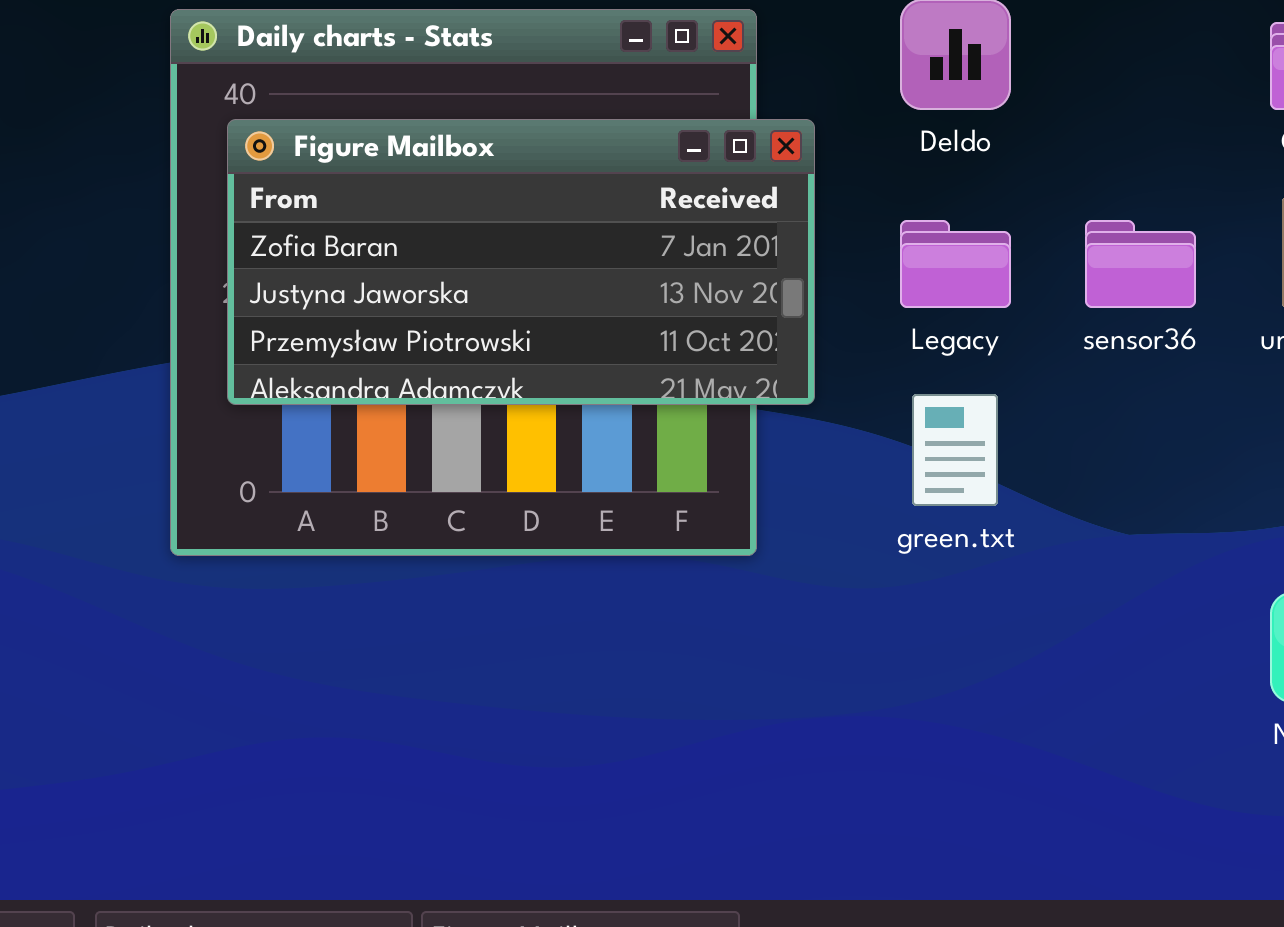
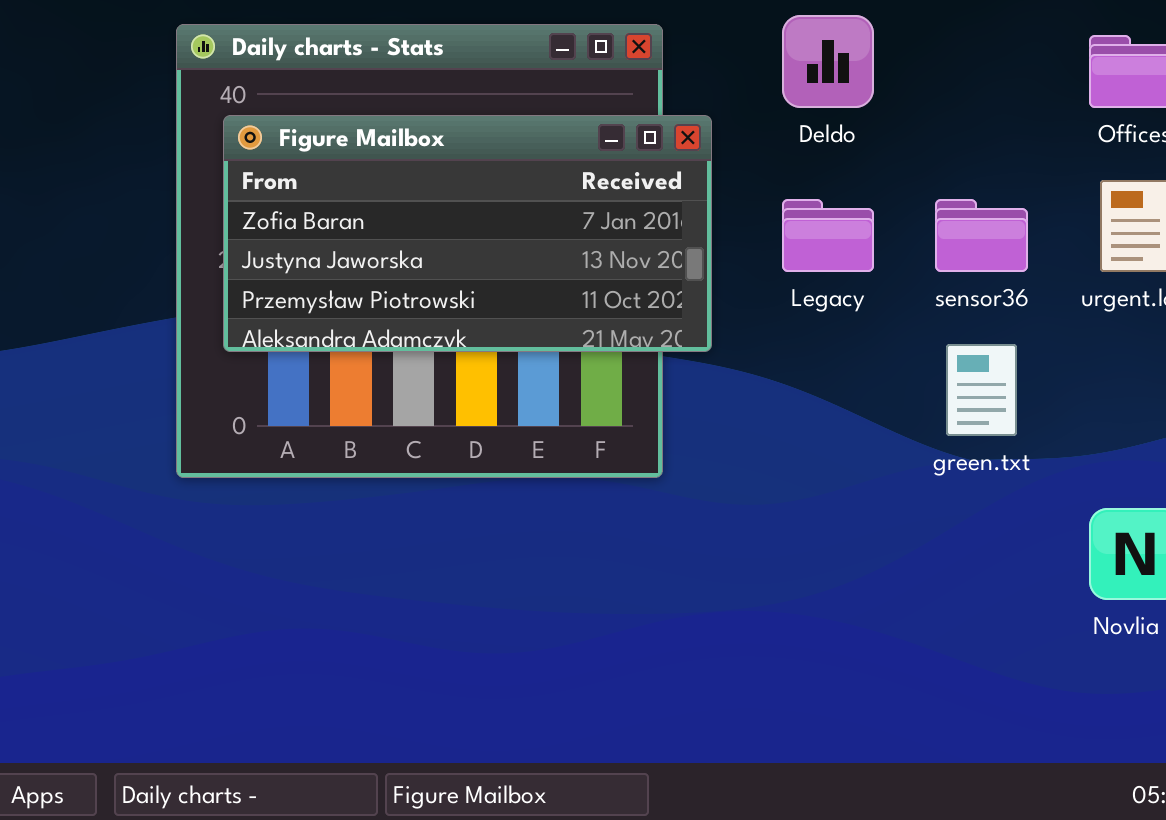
green.txt: [912,394,998,506] -> [946,344,1017,436], moved

